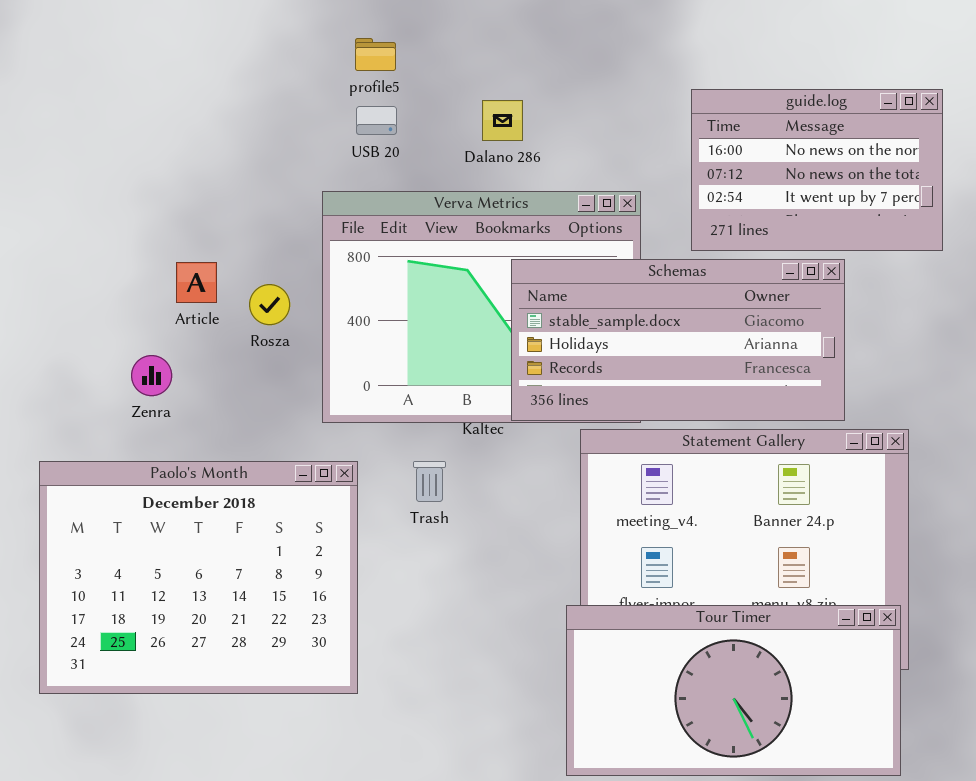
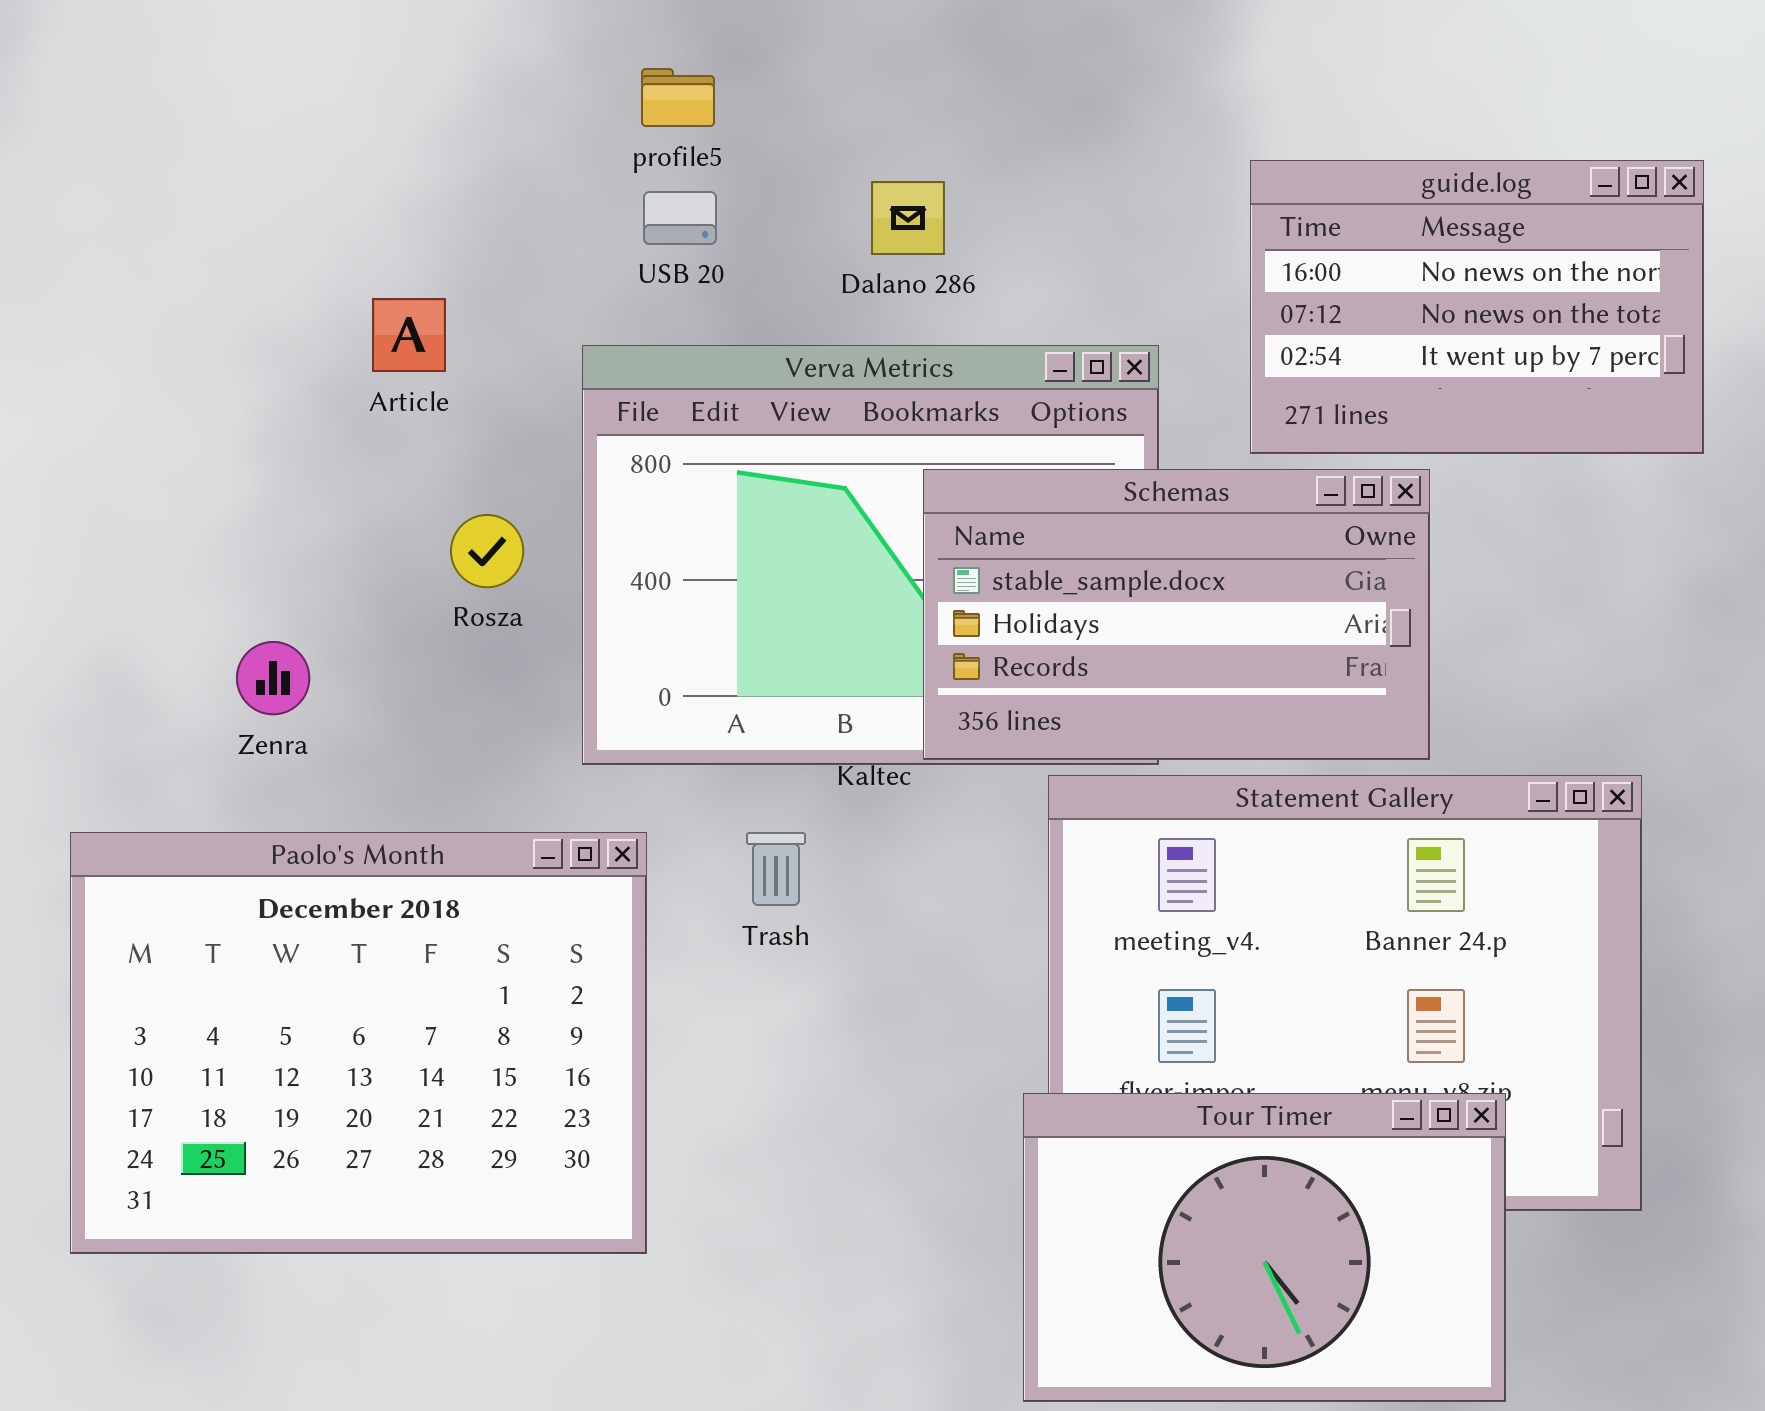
Schemas: [511,259,845,421] -> [923,469,1430,760], resized
Article: [176,262,217,303] -> [372,298,446,372], moved
Tour Timer: [566,605,901,776] -> [1023,1093,1506,1402], resized

